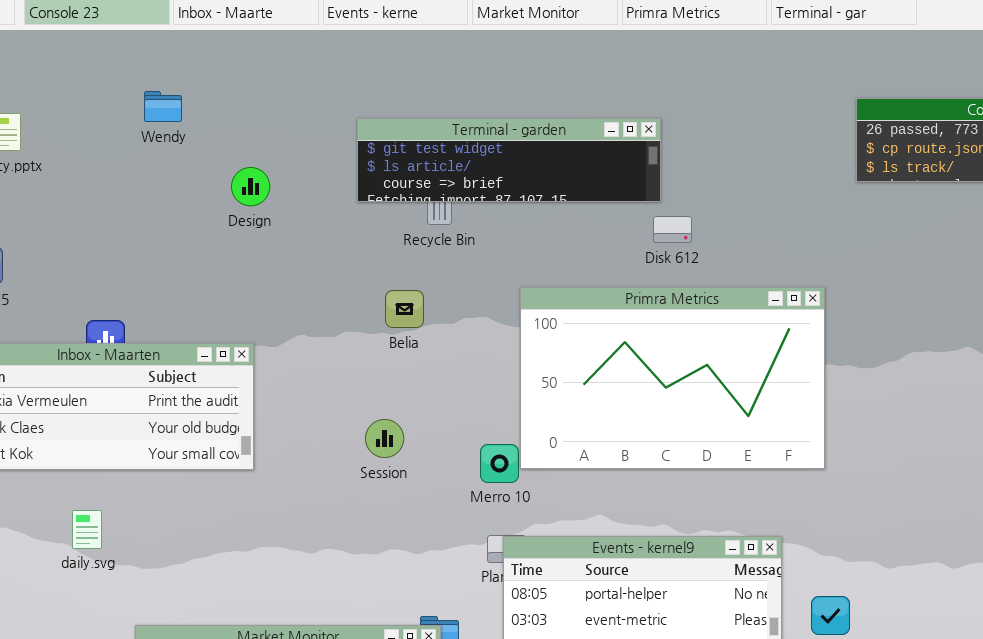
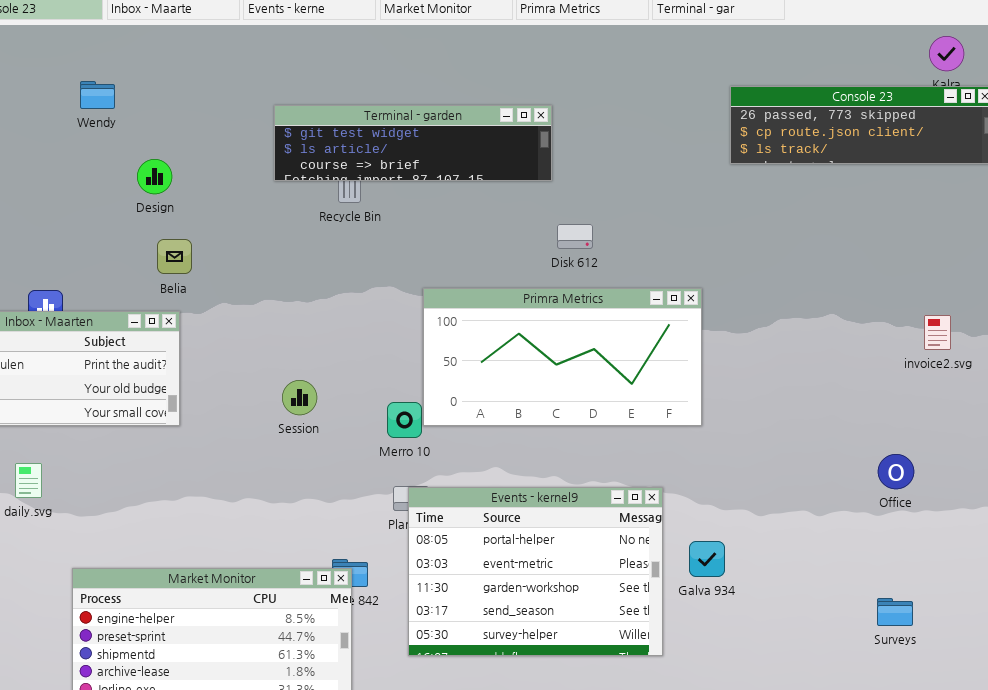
Design: [231,167,270,206] -> [137,159,172,194], moved
Disk 612: [653,216,692,243] -> [557,224,593,249], moved
Primra Metrics: [520,287,825,469] -> [423,288,702,426], resized
Belia: [385,290,424,328] -> [157,239,192,274], moved

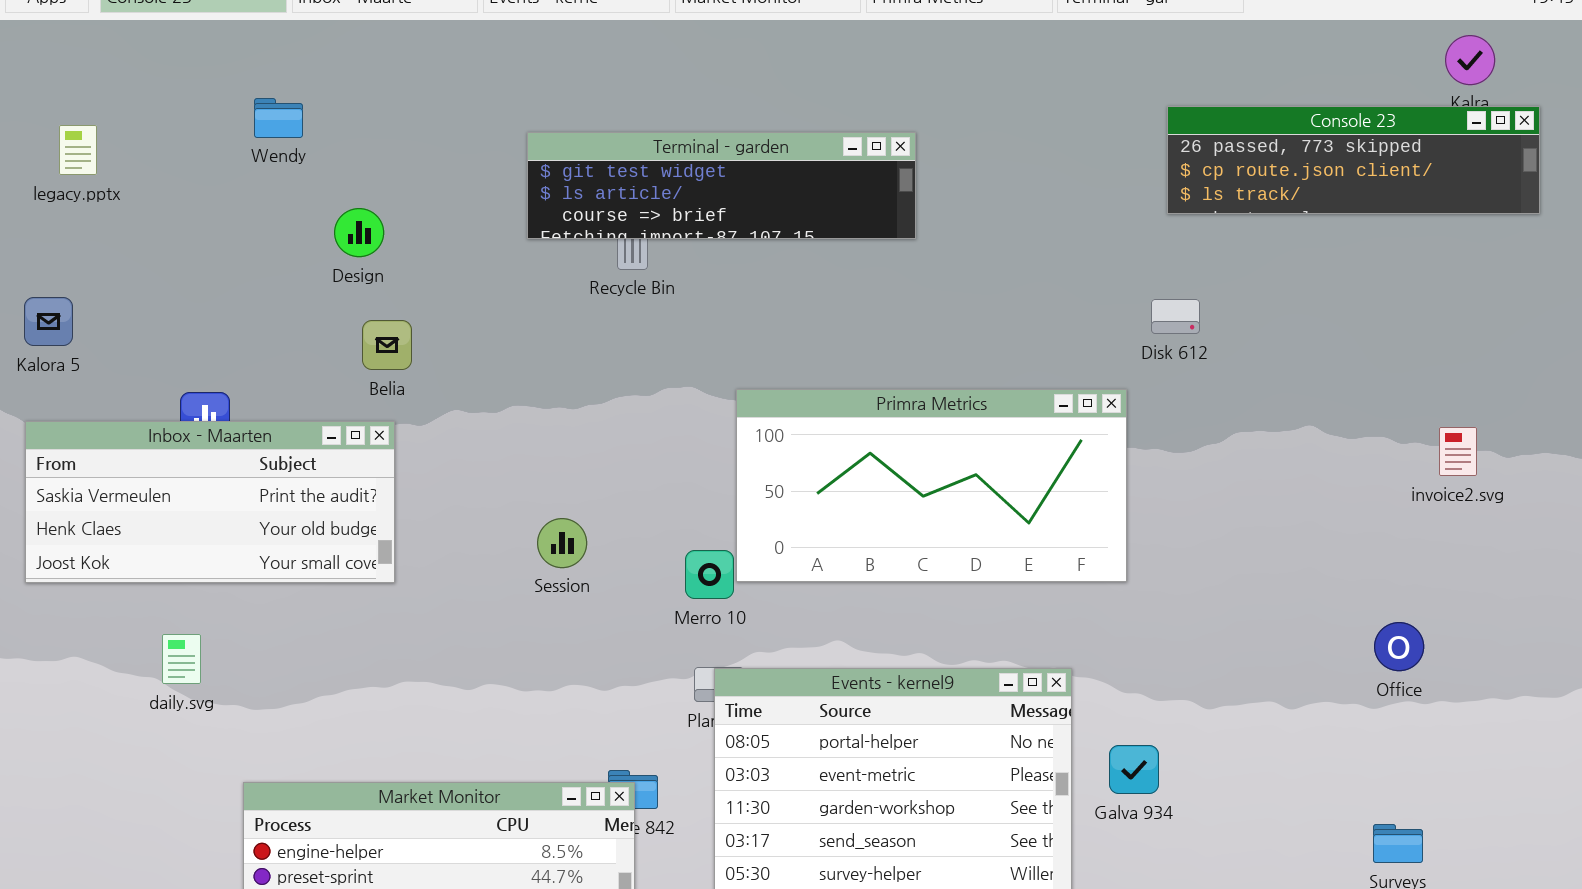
Disk 612: [557,224,593,249] -> [1151,299,1200,334], moved

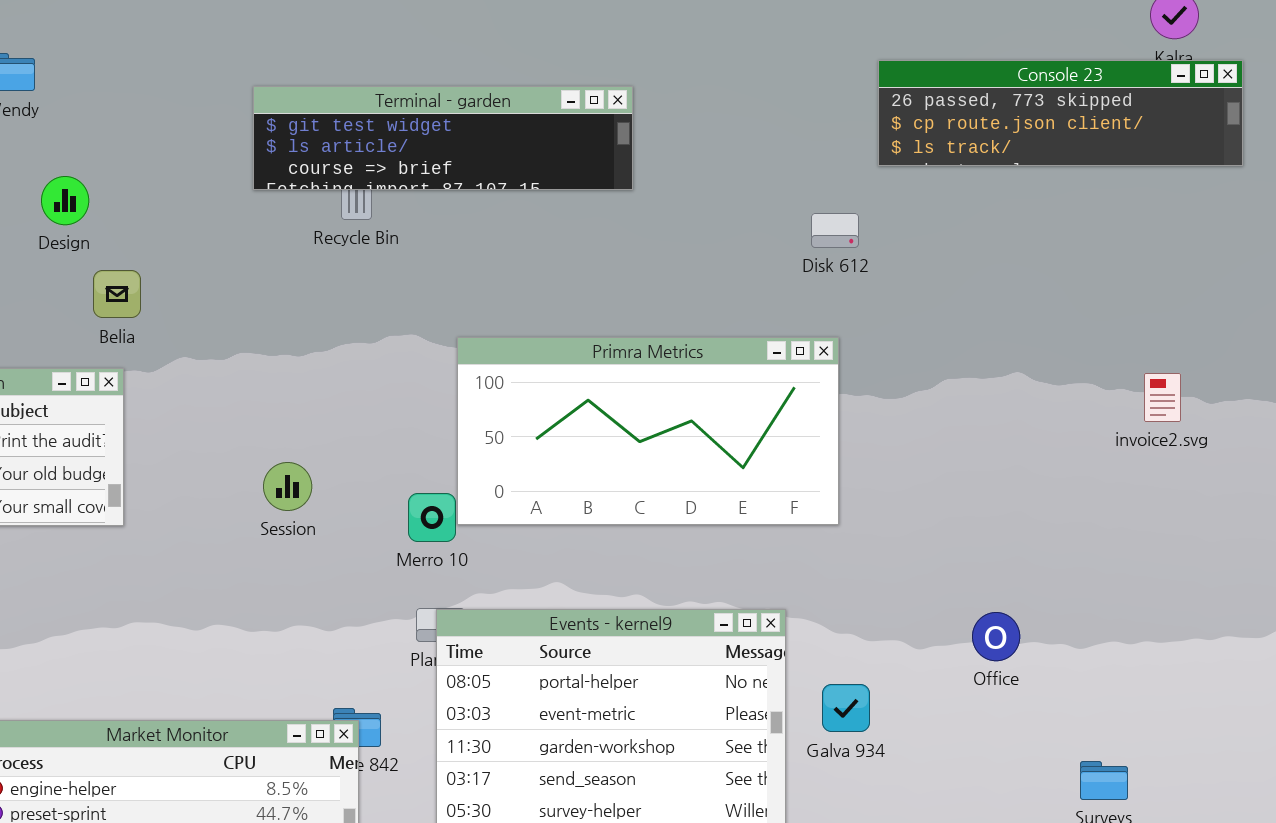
Design: [334,208,384,257] -> [41,176,89,225], moved
Disk 612: [1151,299,1200,334] -> [811,213,859,248], moved
Office: [1374,622,1424,671] -> [972,612,1020,661], moved

